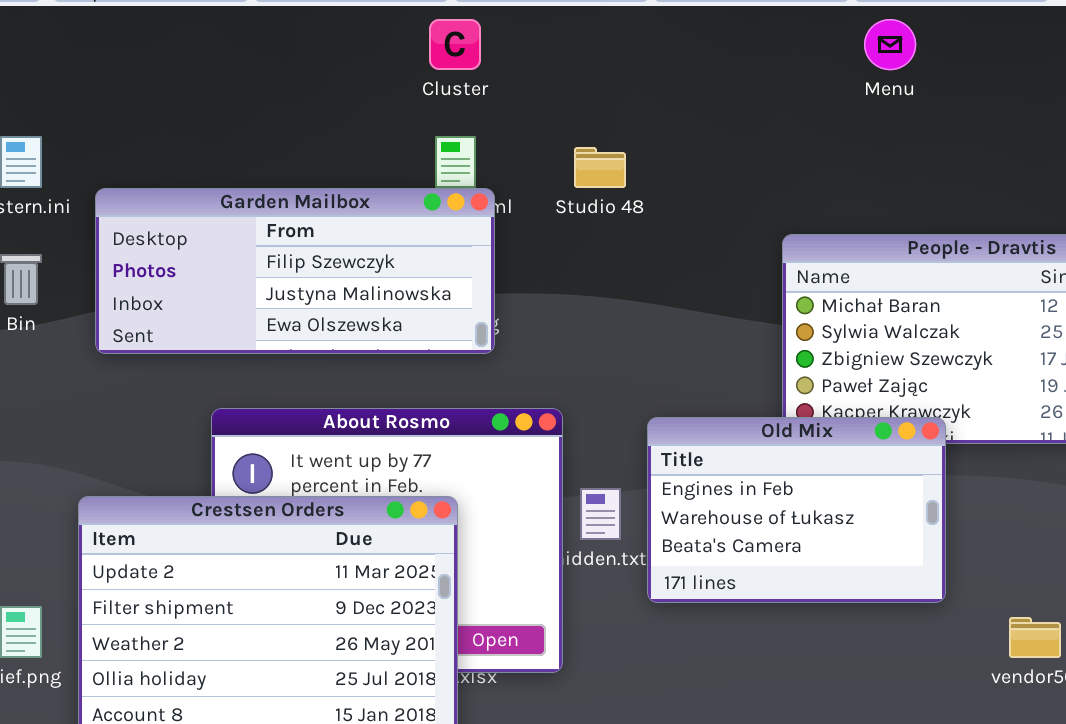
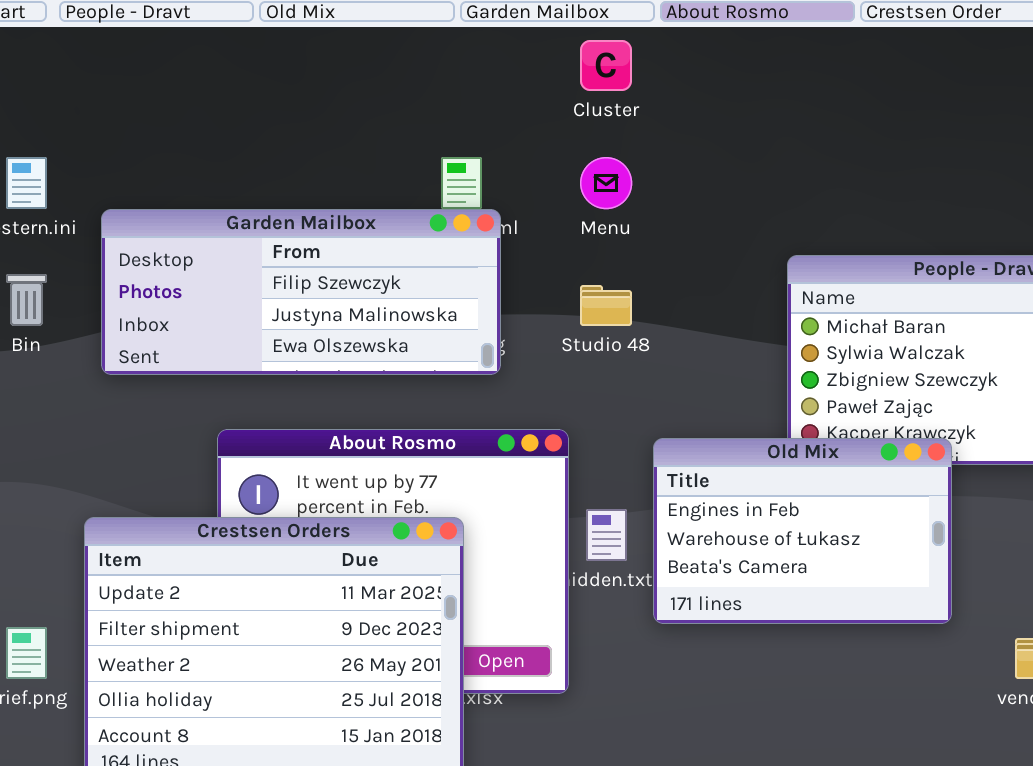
Cluster: [429,19,481,70] -> [580,40,632,91], moved
Menu: [864,19,916,70] -> [580,157,632,209], moved
Studio 48: [574,147,626,188] -> [580,285,632,326], moved

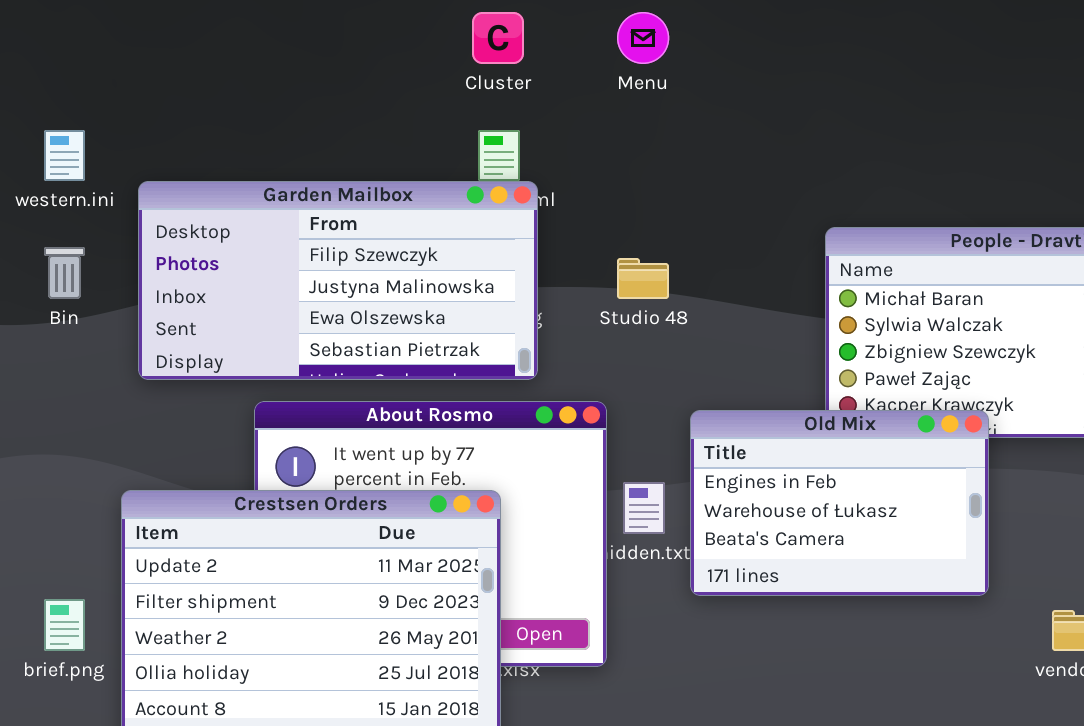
Cluster: [580,40,632,91] -> [472,12,524,64], moved
Menu: [580,157,632,209] -> [617,12,669,64], moved
Garden Mailbox: [101,209,501,375] -> [138,181,538,380], resized

